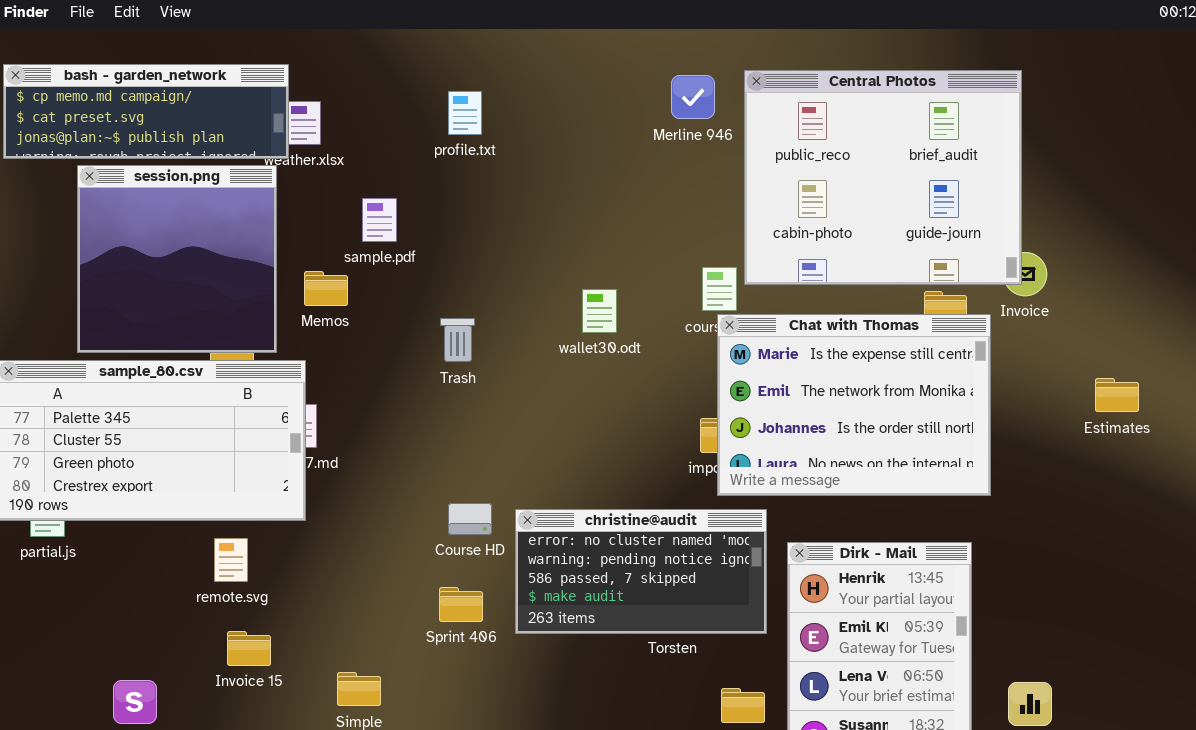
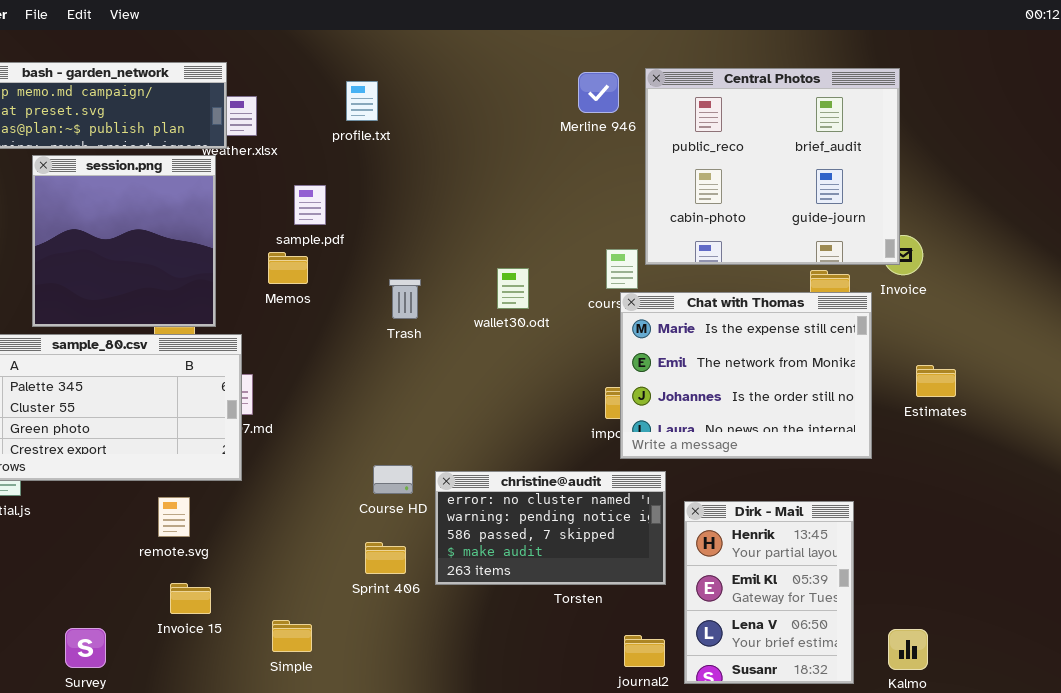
profile.txt: [448,91,482,135] -> [346,81,378,121], moved
Memos: [304,271,348,306] -> [268,252,308,284], moved
Trash: [440,318,475,362] -> [389,279,421,319], moved
Estimates: [1095,378,1139,412] -> [916,365,956,397], moved

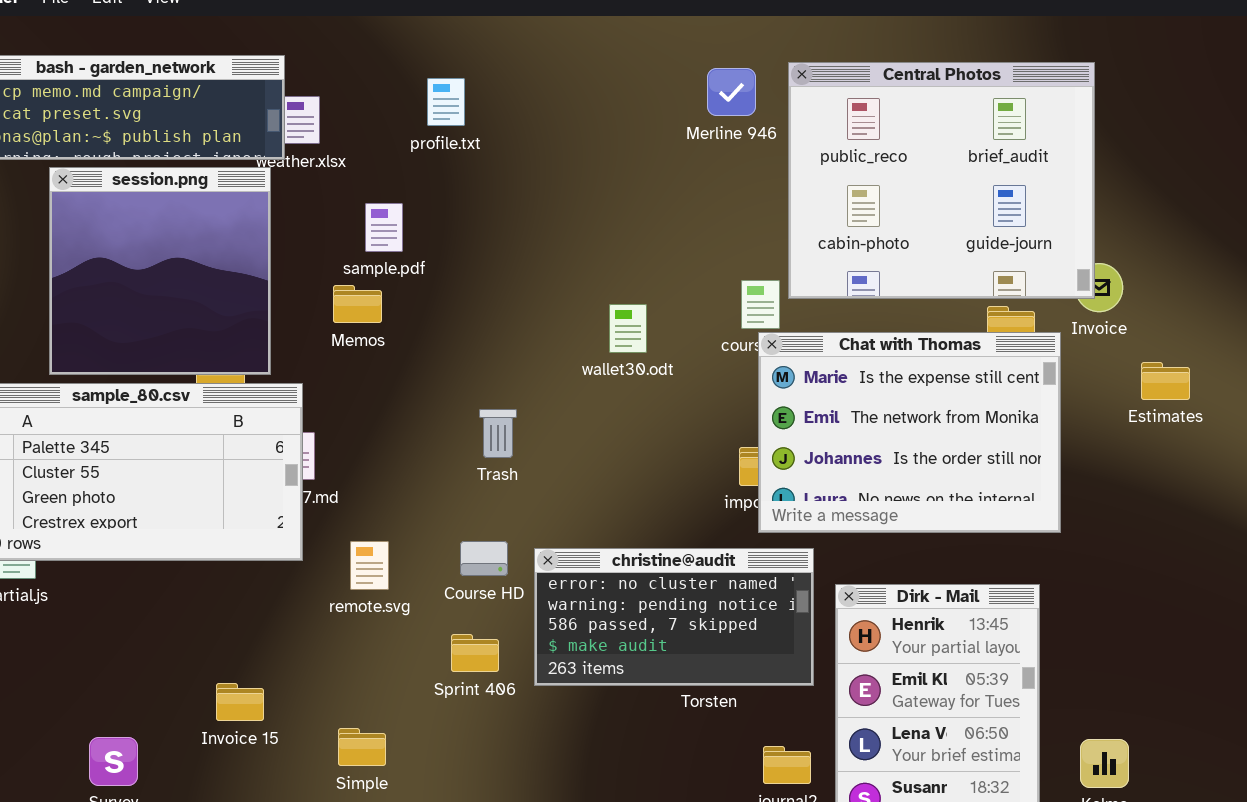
Trash: [389,279,421,319] -> [479,409,517,458], moved
Estimates: [916,365,956,397] -> [1141,362,1190,400], moved
remote.svg: [158,497,190,537] -> [350,541,389,590], moved

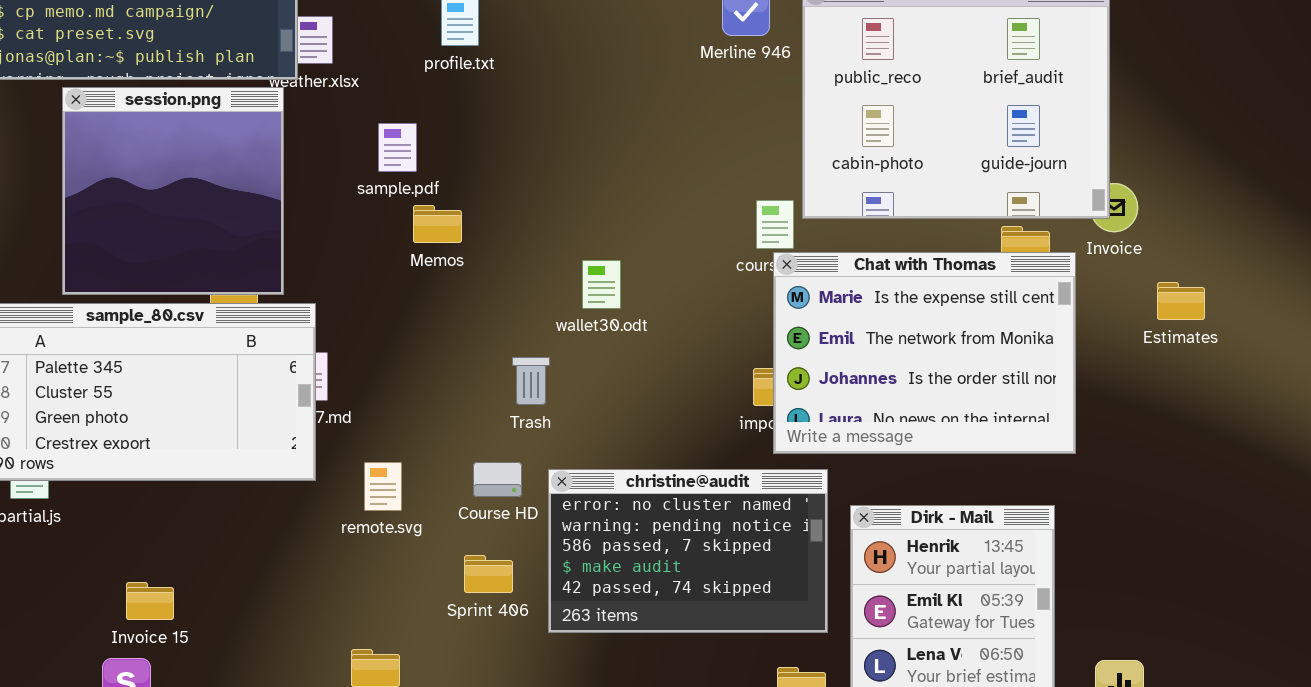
Memos: [333,285,382,323] -> [413,205,462,243], moved
wallet30.odt: [609,304,647,353] -> [582,260,621,309], moved
Trash: [479,409,517,458] -> [512,357,550,405], moved
christine@audit: [534,548,814,686] -> [548,469,828,633], resized
Invoice 15: [216,683,264,721] -> [126,582,174,620], moved

